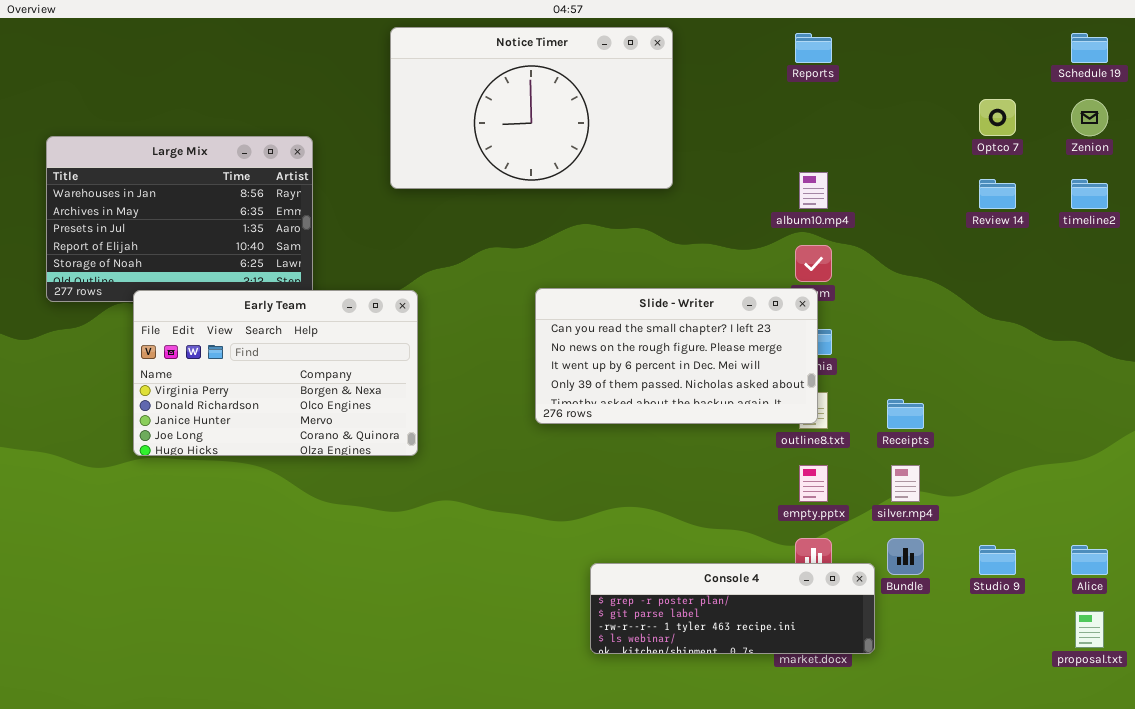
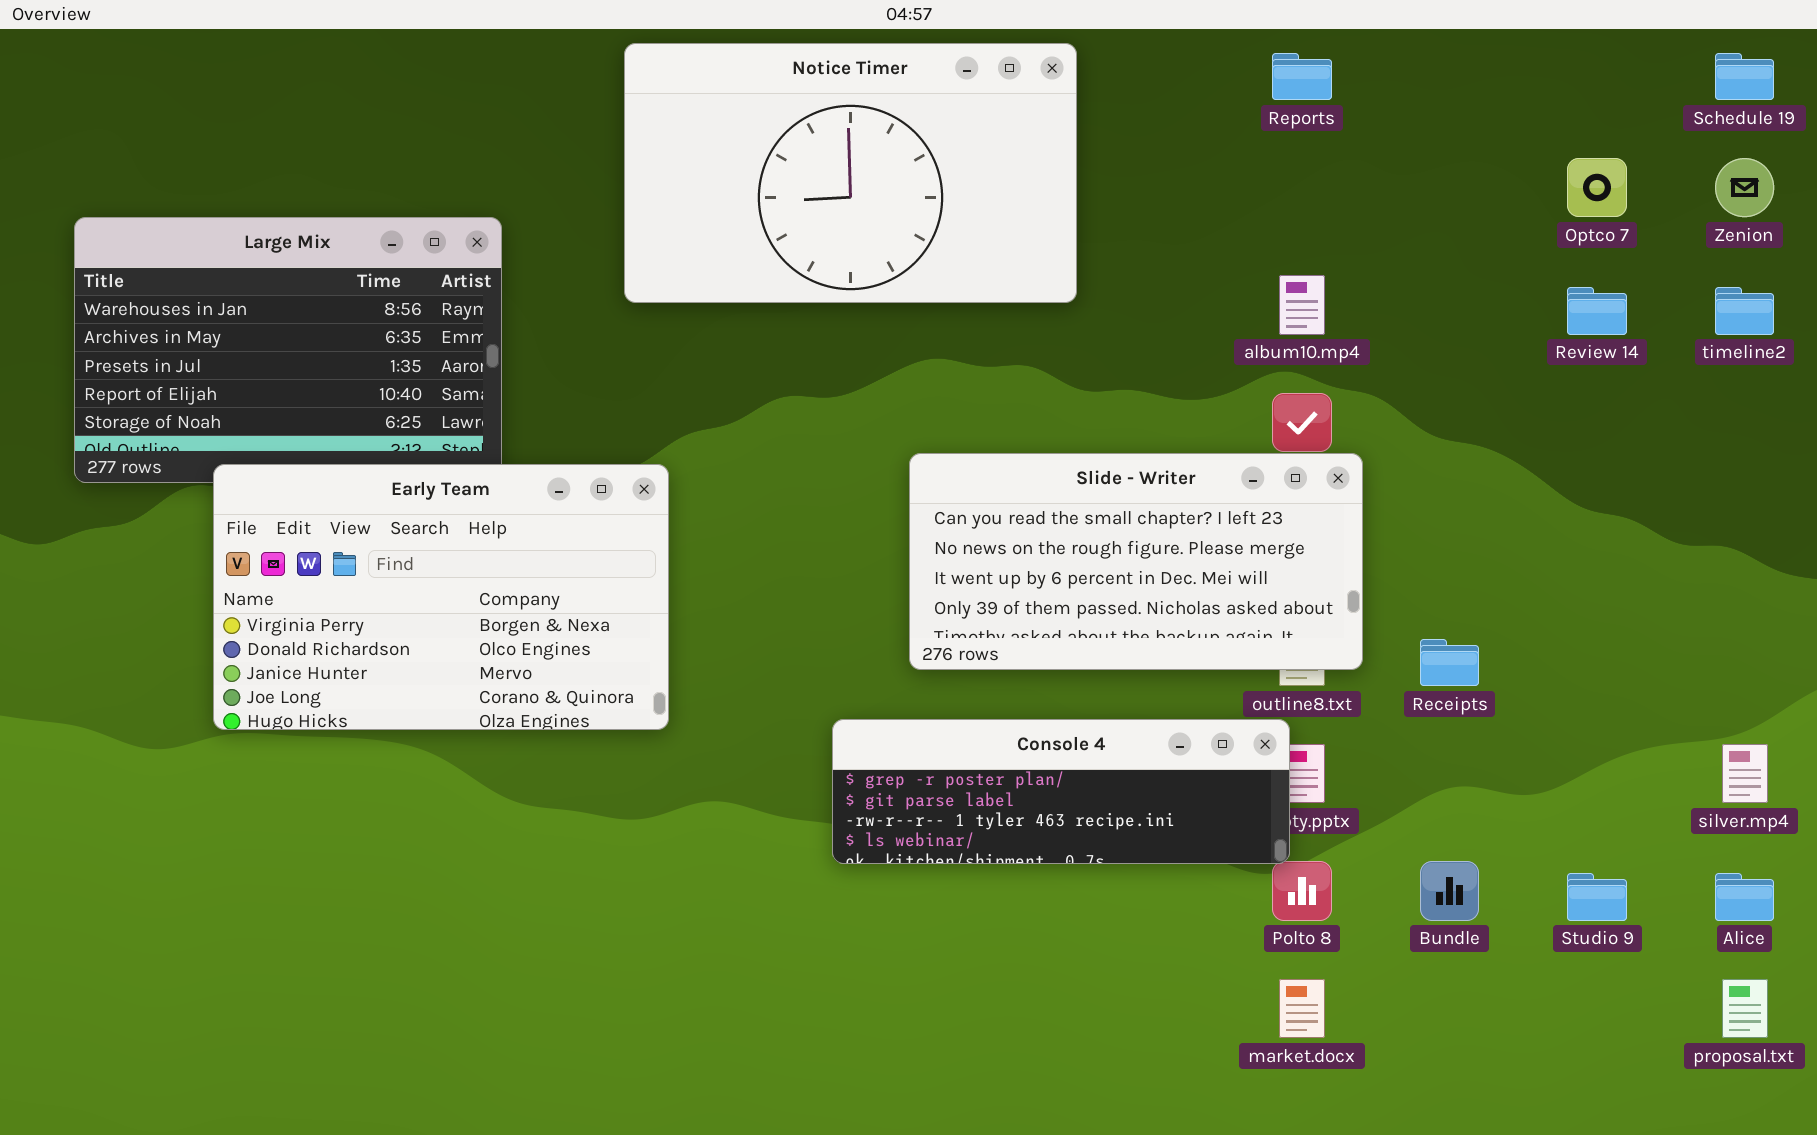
Slide - Writer: [535,288,818,424] -> [909,453,1363,670], moved
silver.mp4: [891,465,920,502] -> [1722,744,1768,803], moved
Console 4: [590,563,875,654] -> [832,719,1290,864], moved

